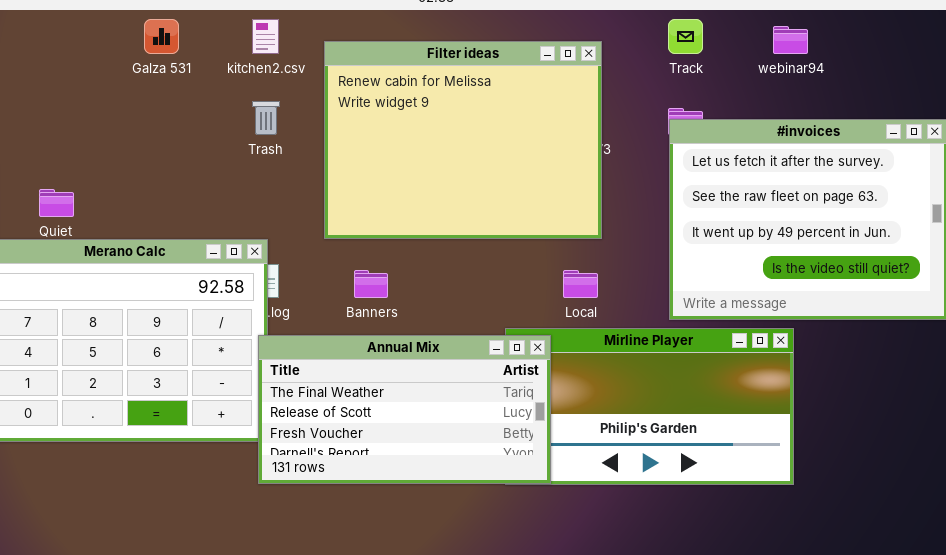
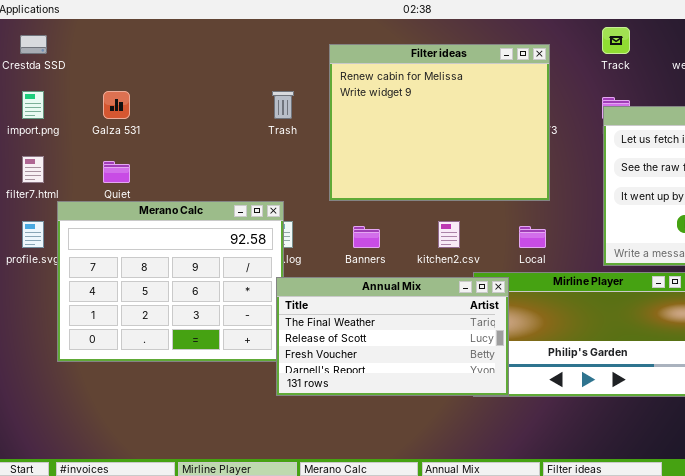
Galza 531: [144,19,179,54] -> [103,91,130,119], moved
kitchen2.csv: [252,19,279,54] -> [438,221,460,248], moved

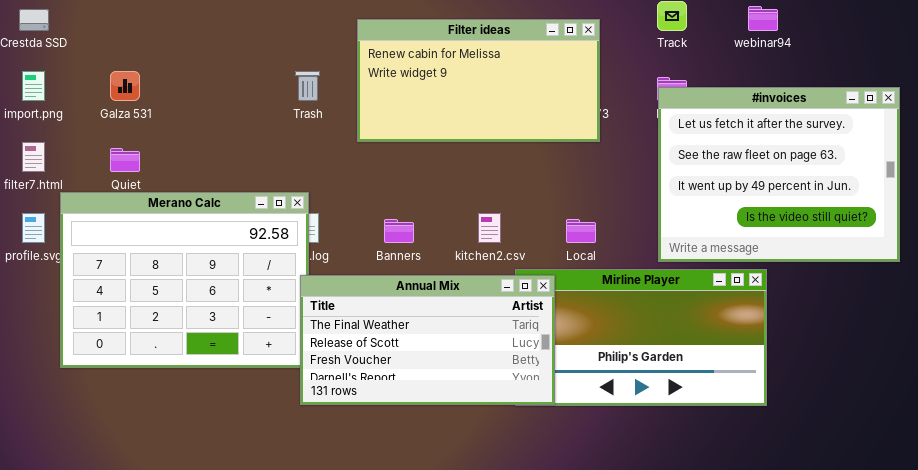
Filter ideas: [329,44,550,201] -> [357,19,600,142], resized

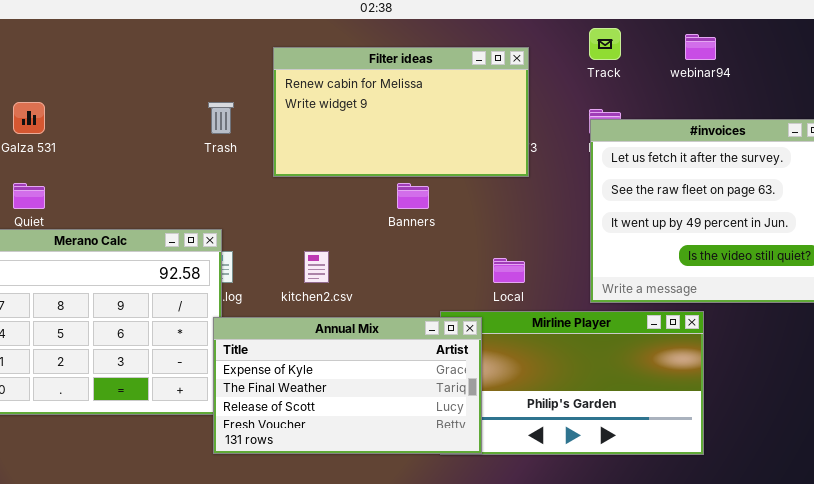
kitchen2.csv: [478,213,501,243] -> [304,251,329,283], moved
Banners: [384,219,414,243] -> [397,183,429,209], moved
Annual Mix: [300,275,555,405] -> [213,317,482,454], scrolled up 1 row

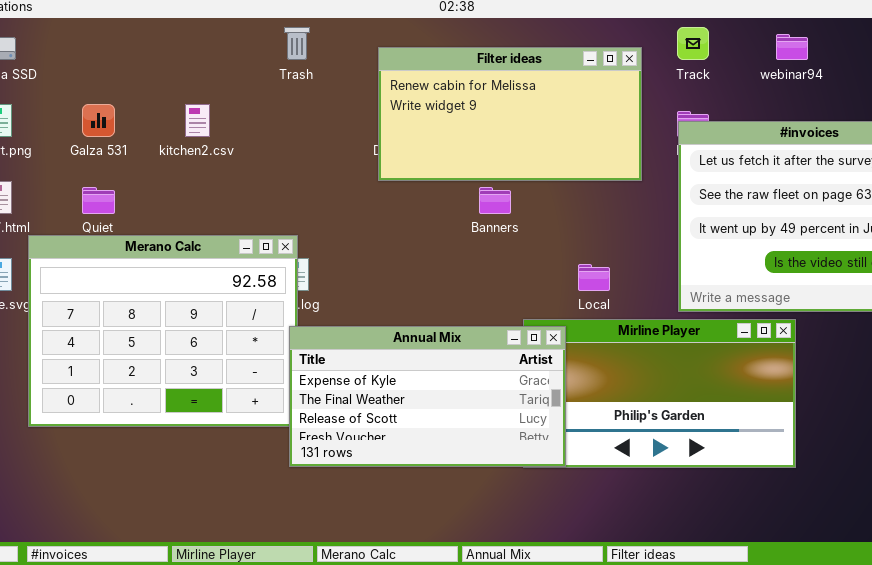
Filter ideas: [273,47,529,177] -> [378,47,642,181], moved
Trash: [208,102,234,134] -> [284,27,310,60], moved
kitchen2.csv: [304,251,329,283] -> [185,104,210,137], moved

